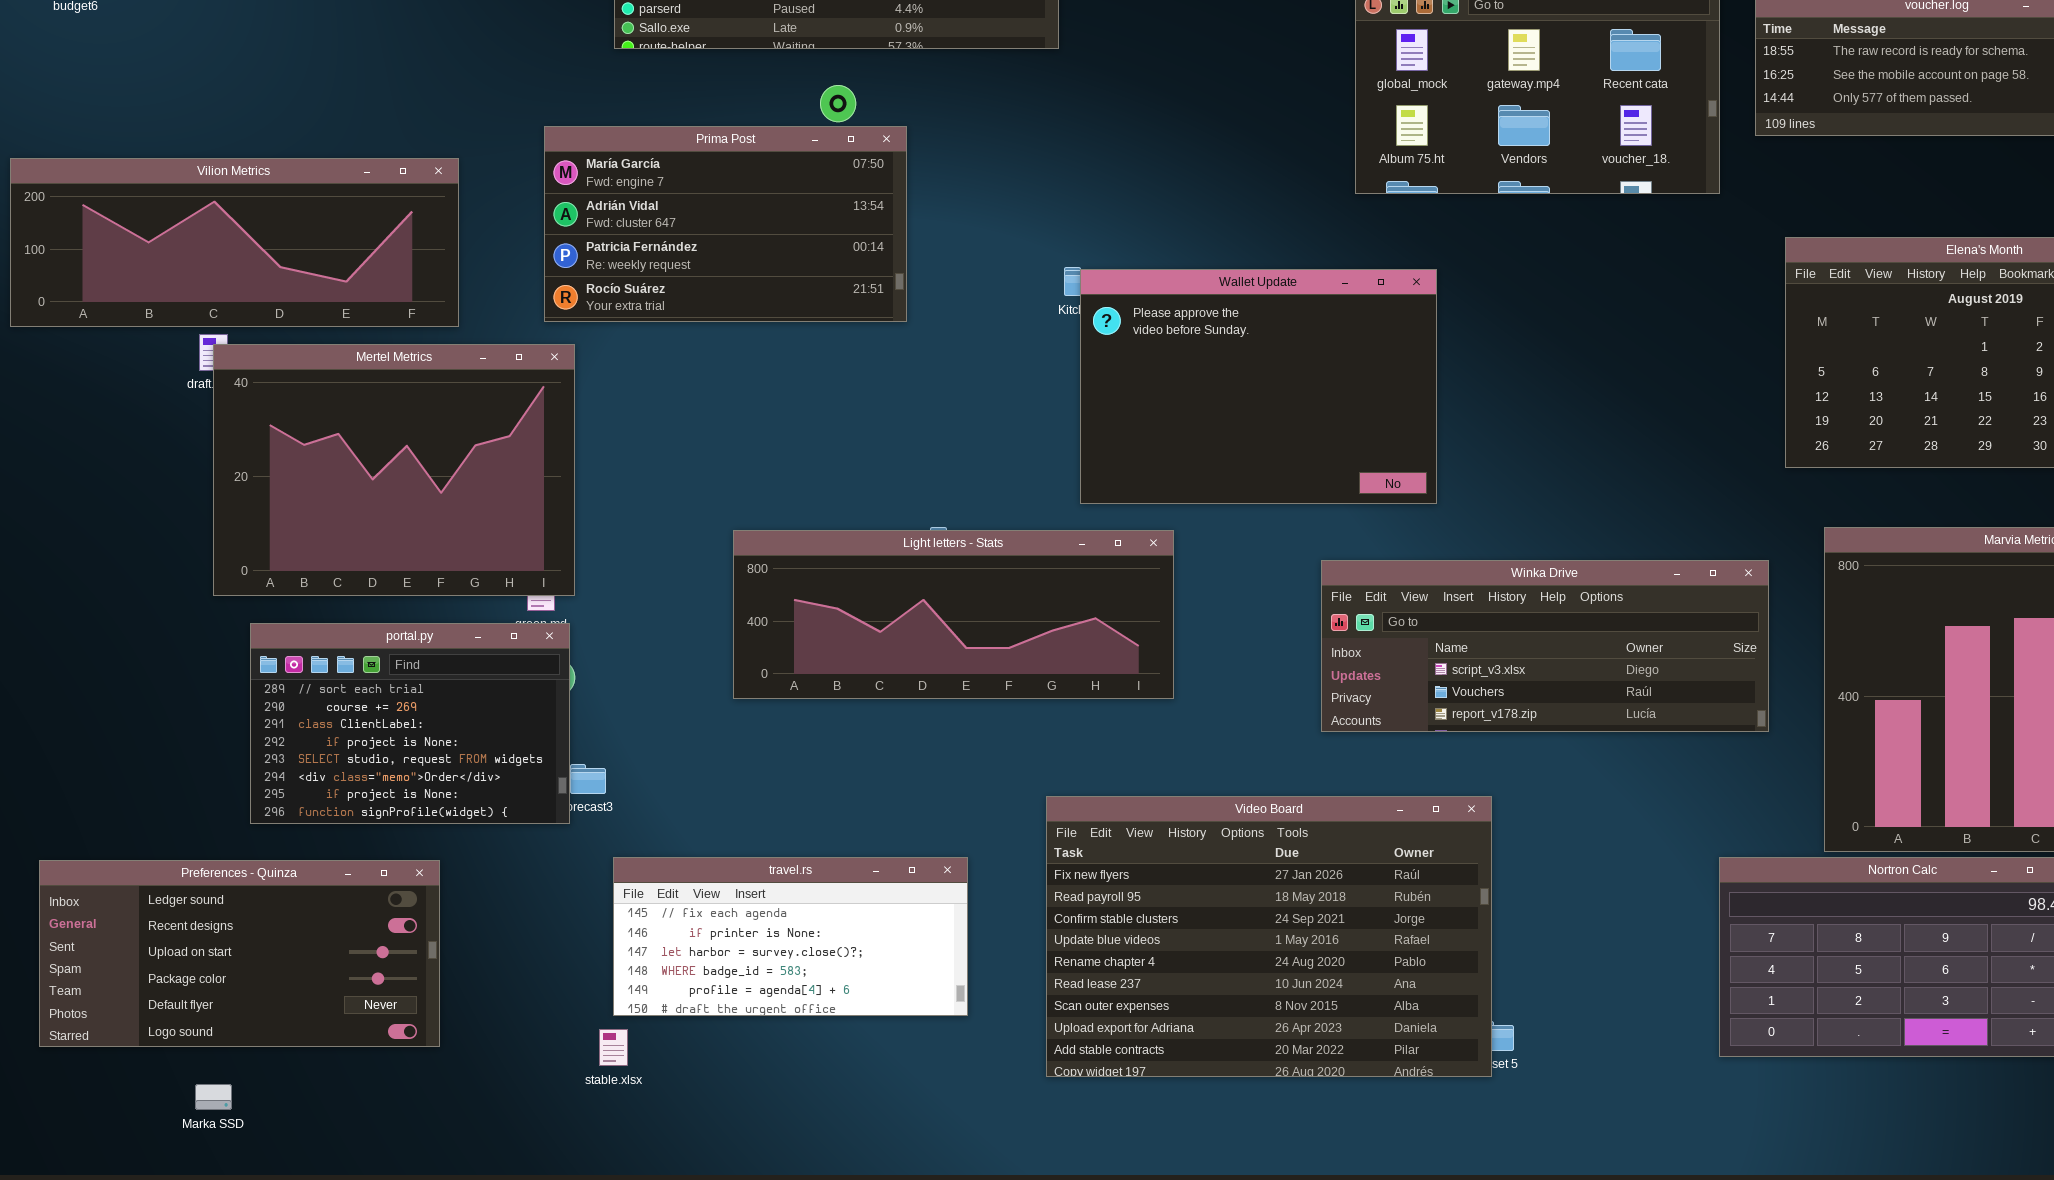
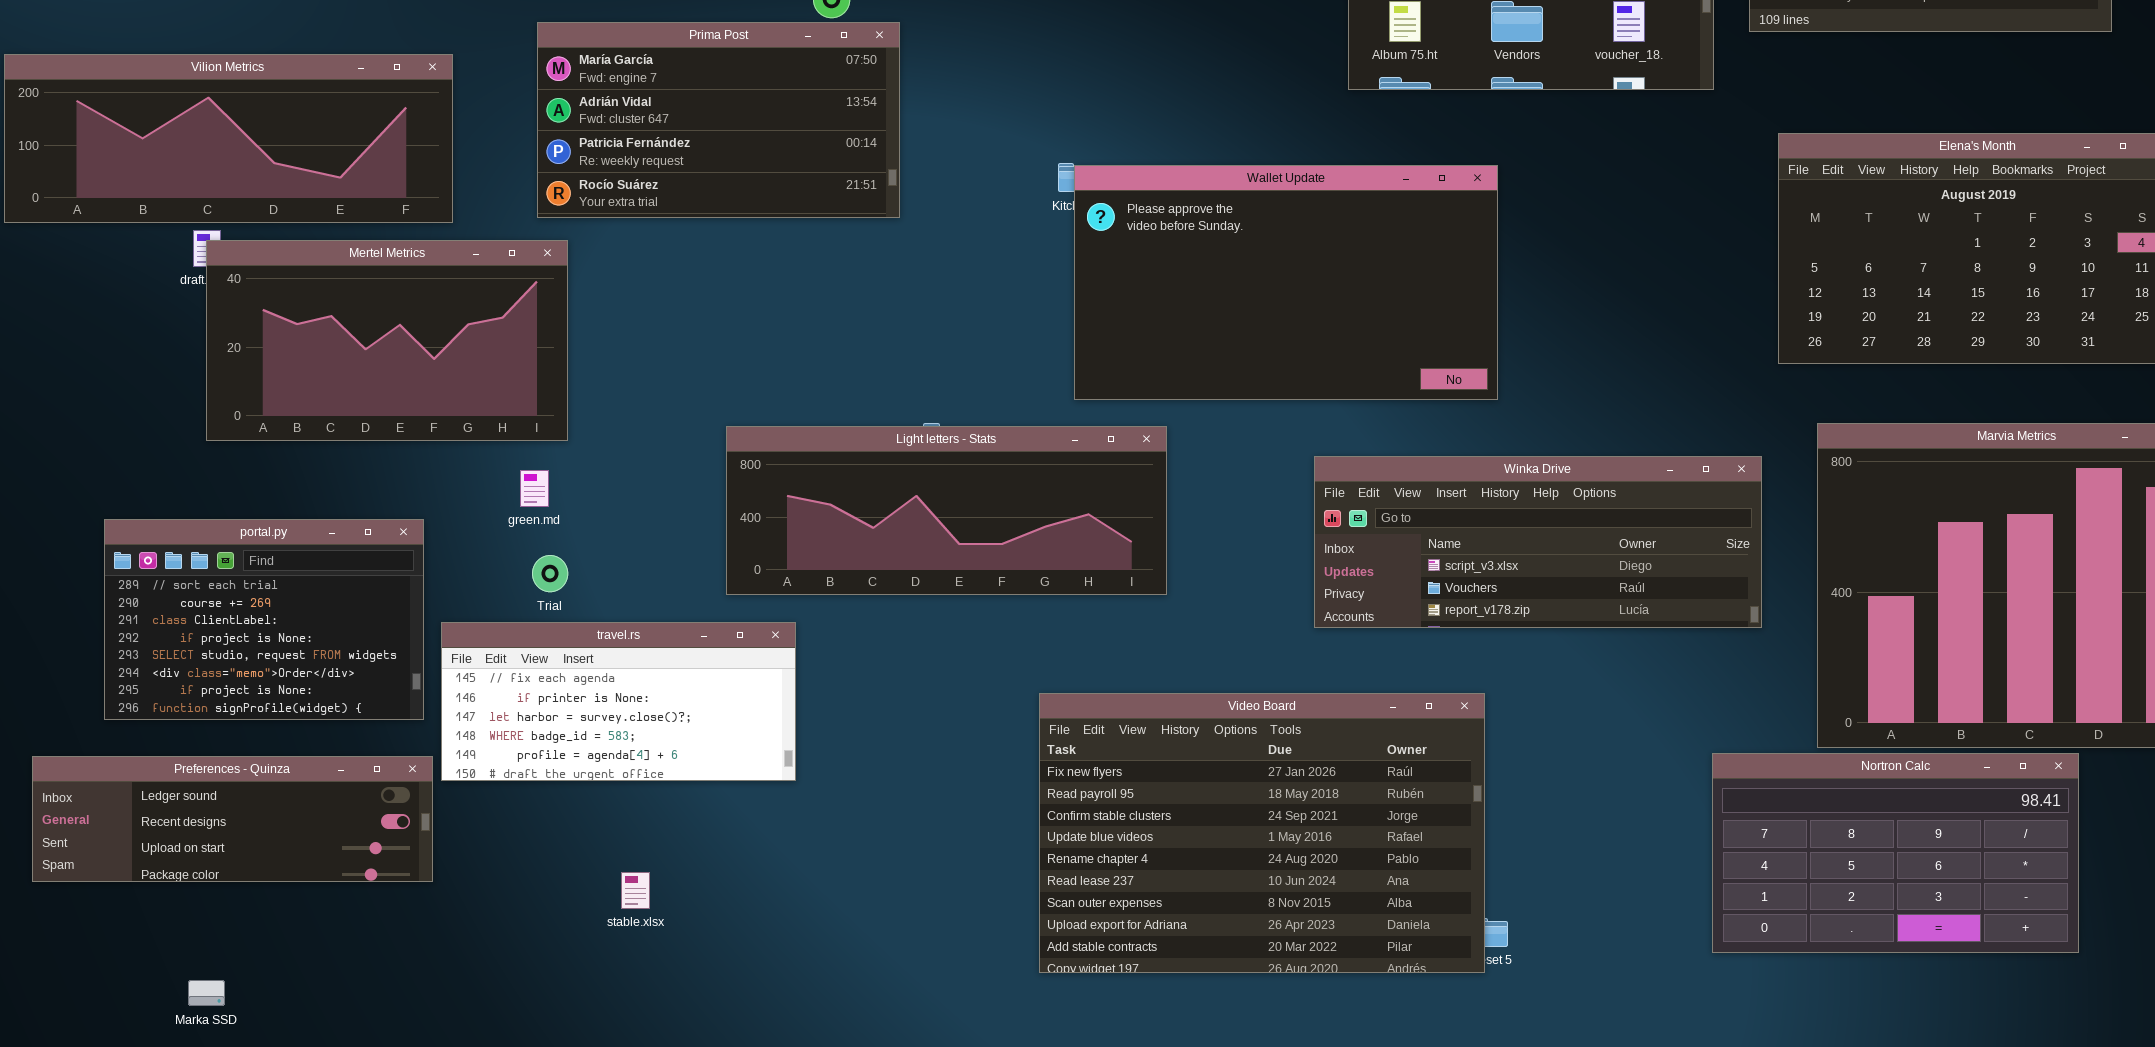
Wallet Update: [1080,269,1437,504] -> [1074,165,1498,400], resized
Mertel Metrics: [213,344,575,596] -> [206,240,568,441], resized
portal.py: [250,623,570,824] -> [104,519,424,720], moved
travel.rs: [613,857,968,1016] -> [441,622,796,781], moved
Preferences - Quinza: [39,860,440,1047] -> [32,756,433,882], resized
stable.xlsx: [599,1029,628,1066] -> [621,872,650,909], moved

